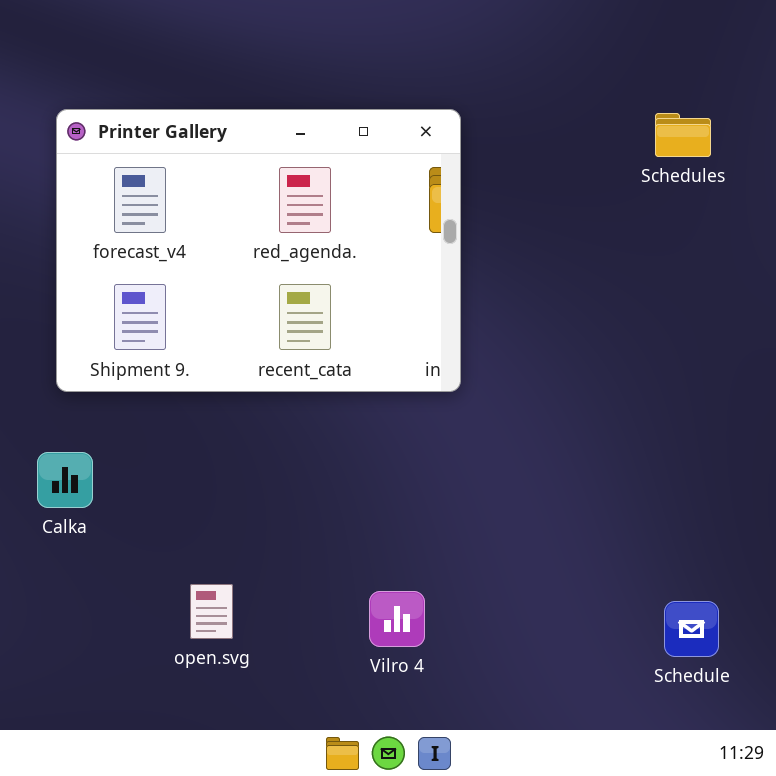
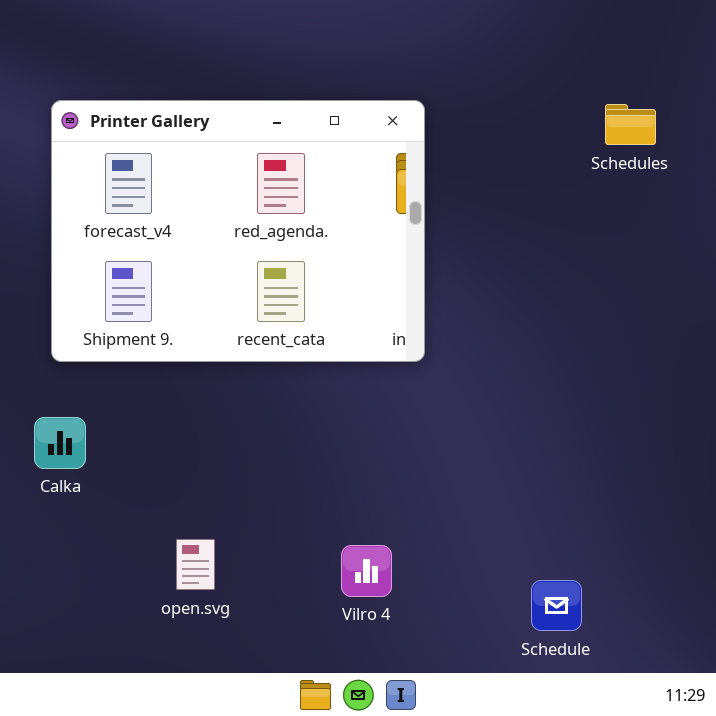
Schedule: [664,601,719,657] -> [531,580,582,631], moved

